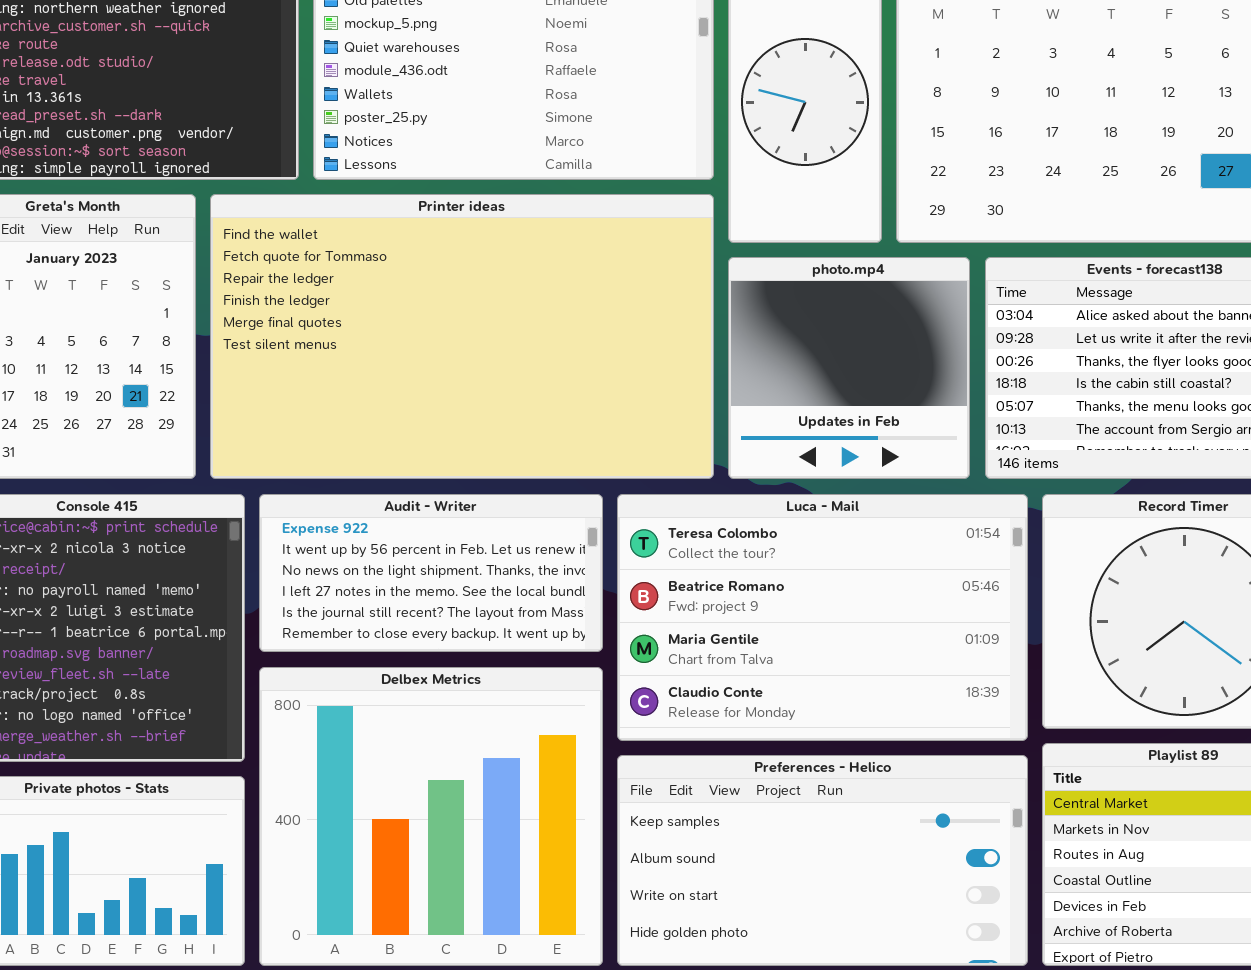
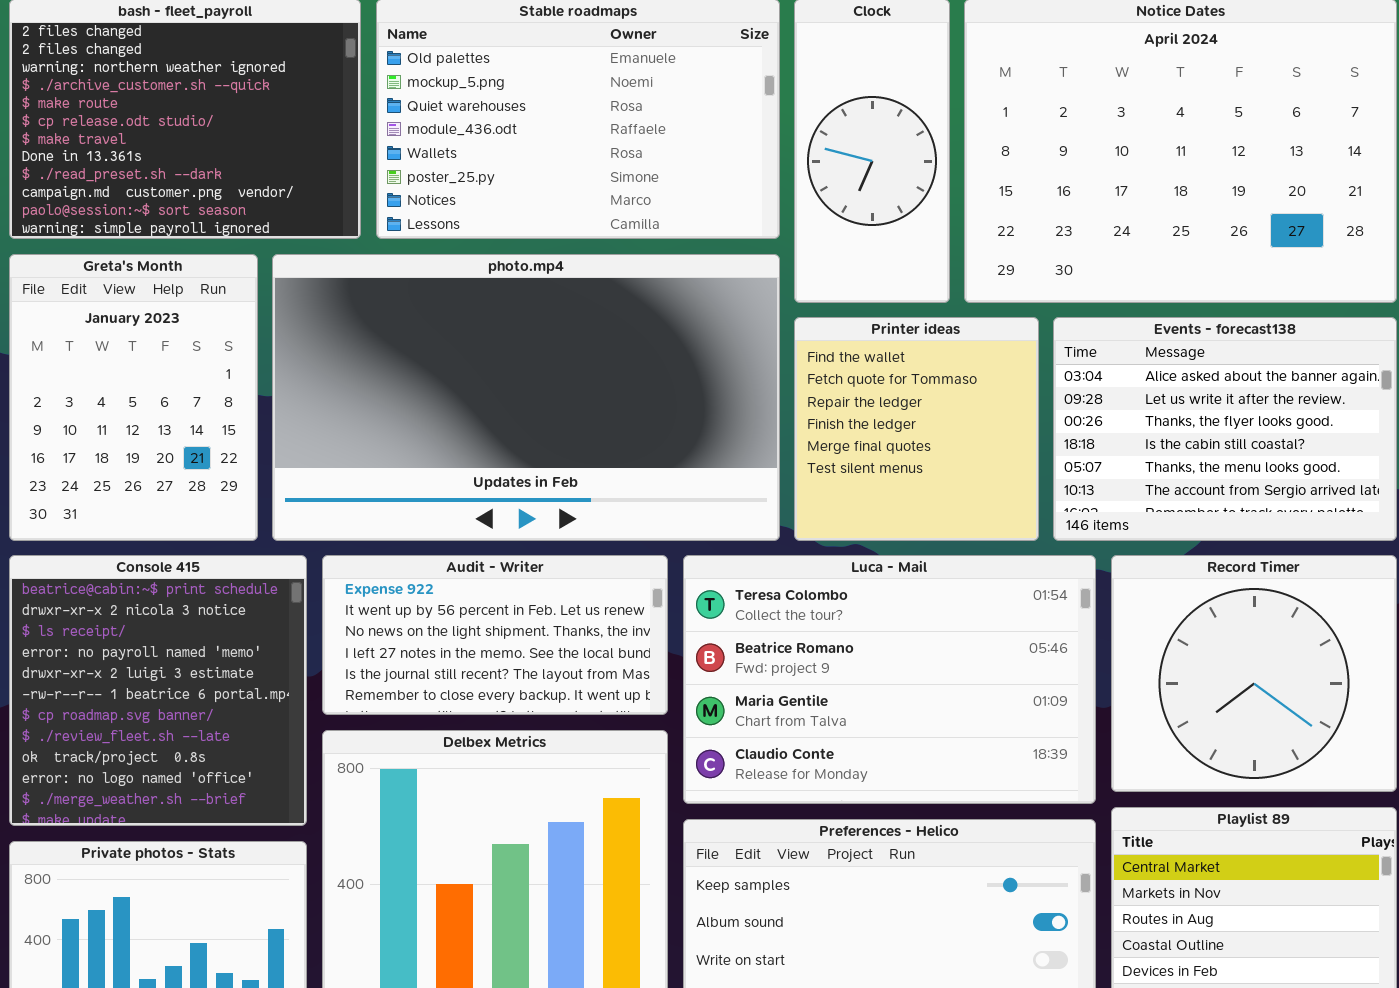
Printer ideas: [210,194,714,479] -> [794,317,1039,541], moved, resized
photo.mp4: [728,257,970,479] -> [272,254,780,541], moved, resized

